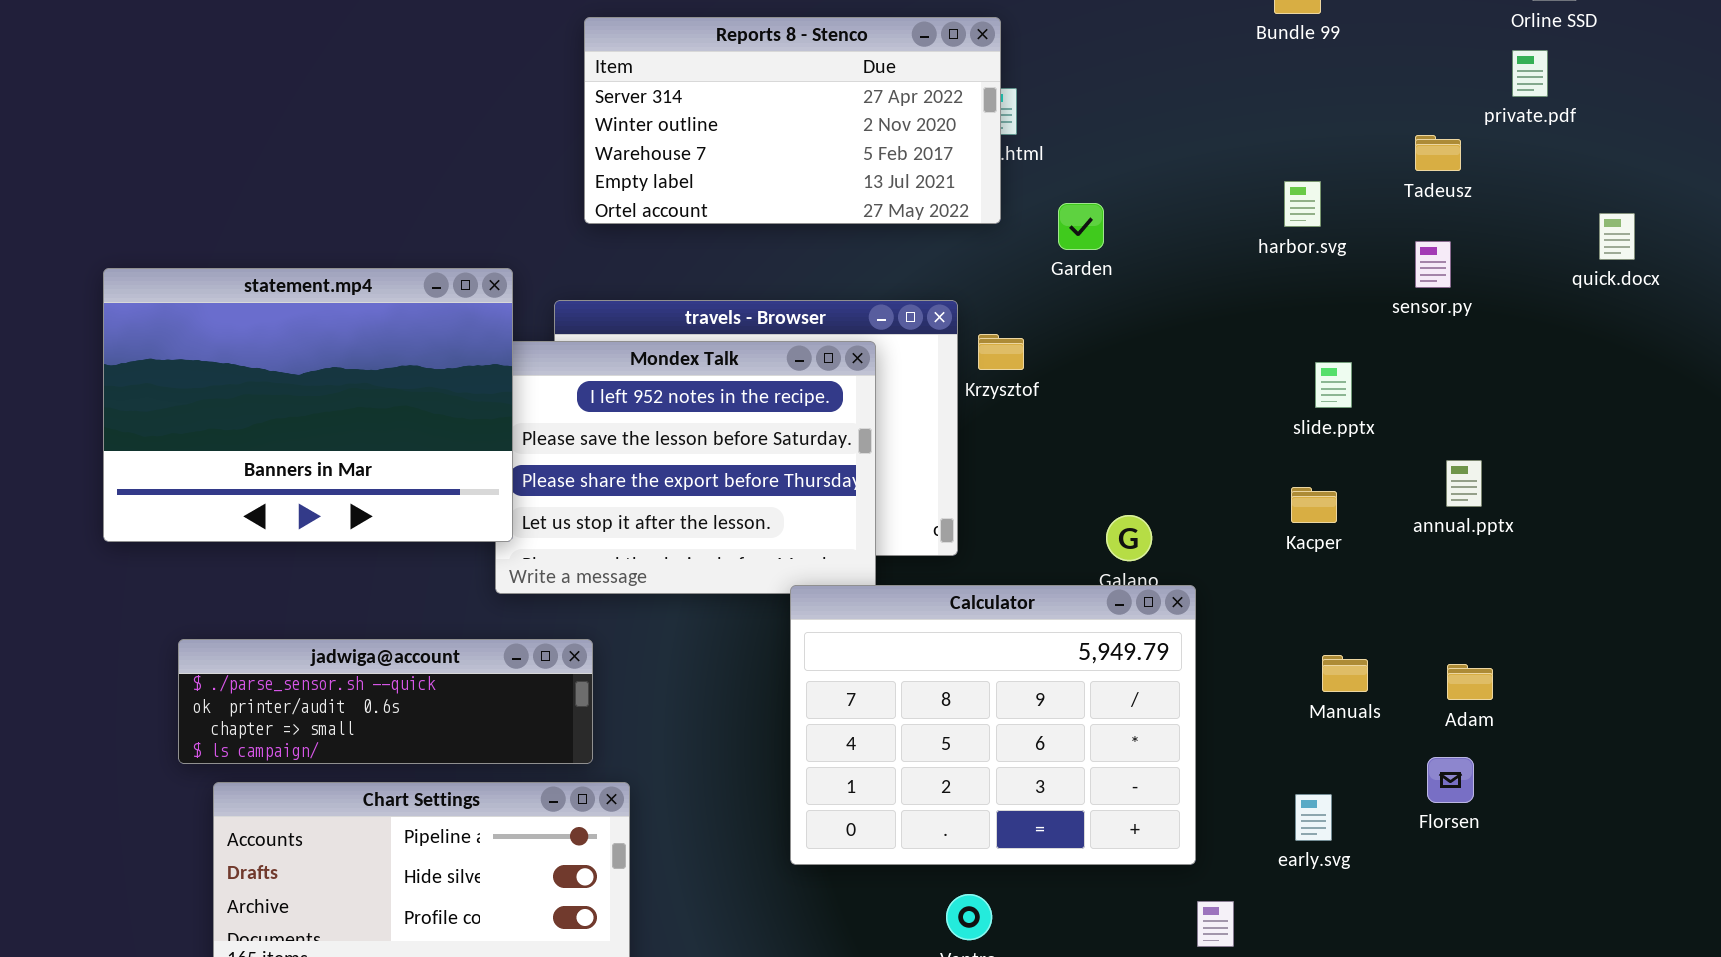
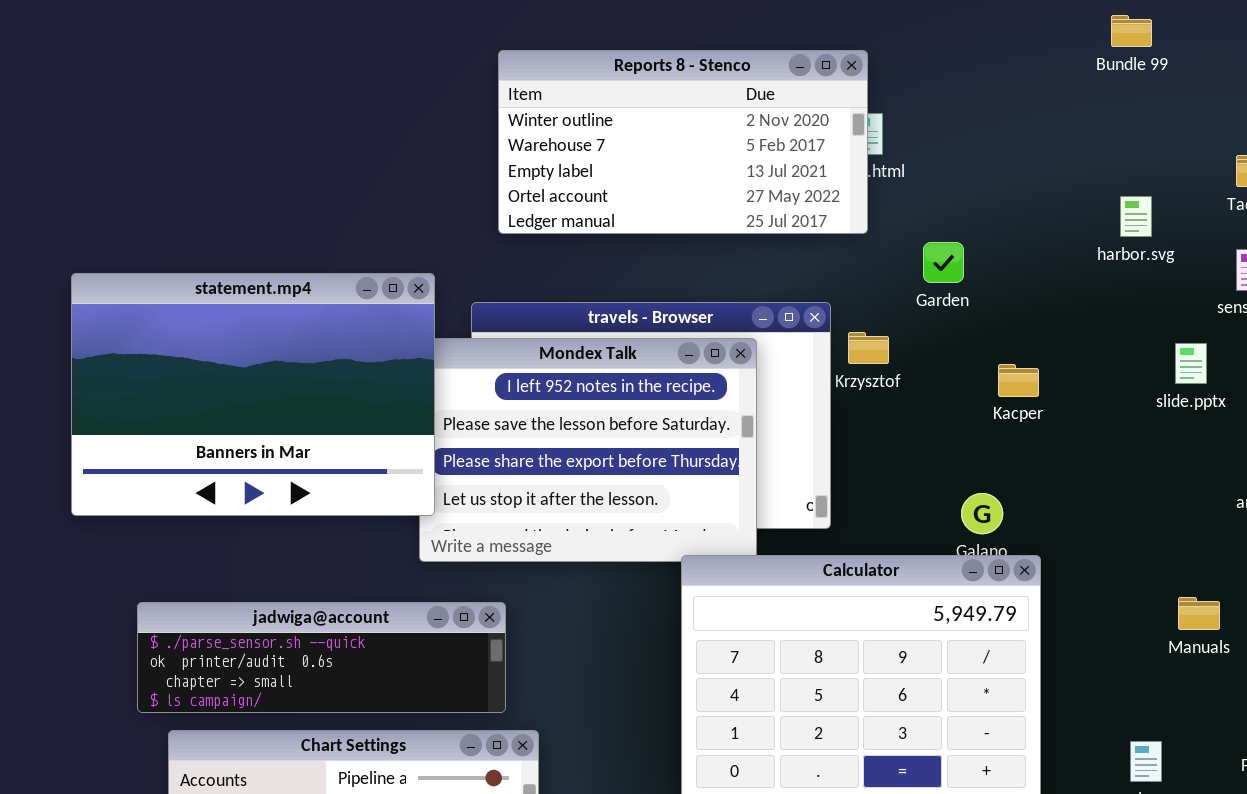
Reports 8 - Stenco: [584,17,1001,224] -> [498,50,868,234], scrolled down 1 row
Garden: [1058,203,1104,250] -> [923,242,964,283], moved
slide.pptx: [1315,362,1352,408] -> [1175,343,1207,384], moved
Kacper: [1291,487,1337,523] -> [998,364,1039,397], moved
Manuals: [1322,655,1368,692] -> [1178,597,1220,630], moved

